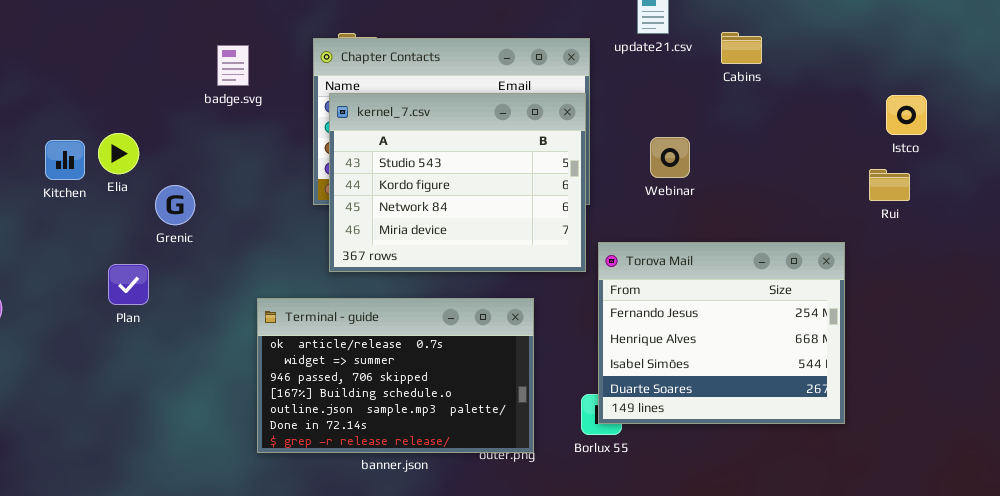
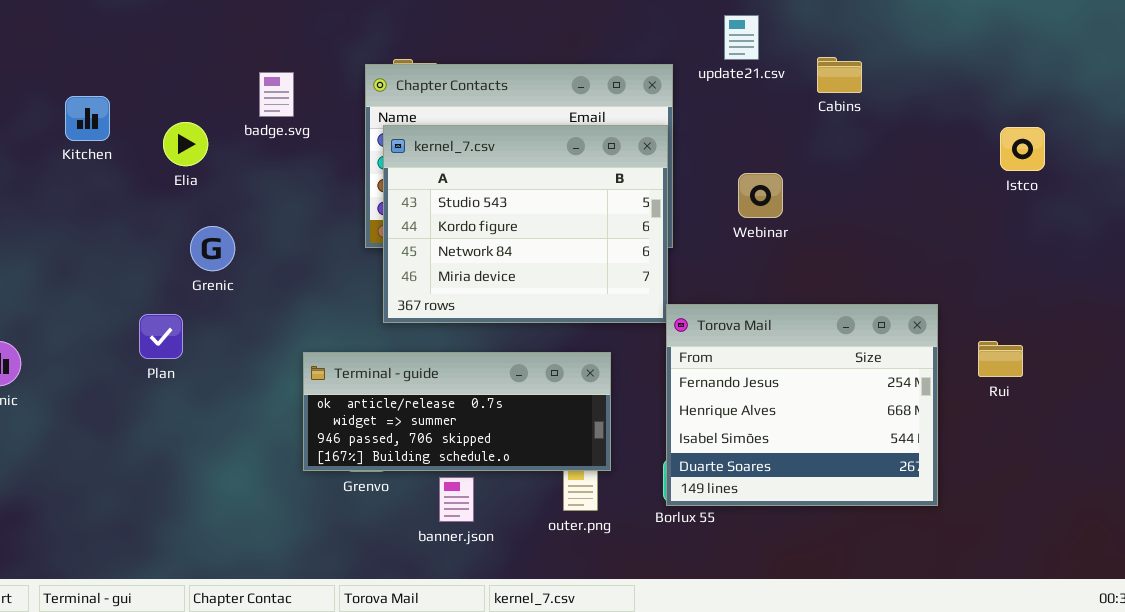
Elia: [98,133,139,174] -> [163,122,208,166], moved
Kitchen: [45,140,85,180] -> [65,96,110,141], moved
Rui: [869,169,910,201] -> [978,341,1023,377], moved
Torova Mail: [598,242,845,424] -> [666,304,938,506], moved
Terminal - guide: [257,298,534,453] -> [303,352,611,471], resized

